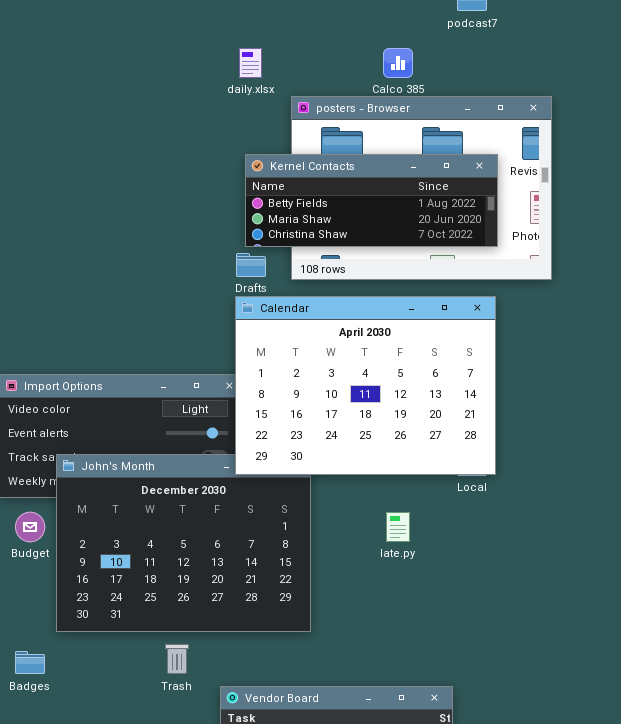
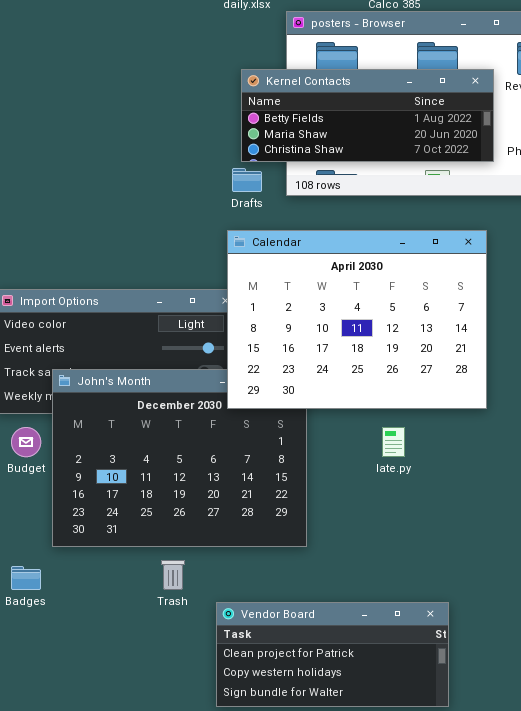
Calendar: [235,296,496,475] -> [227,230,487,409], moved

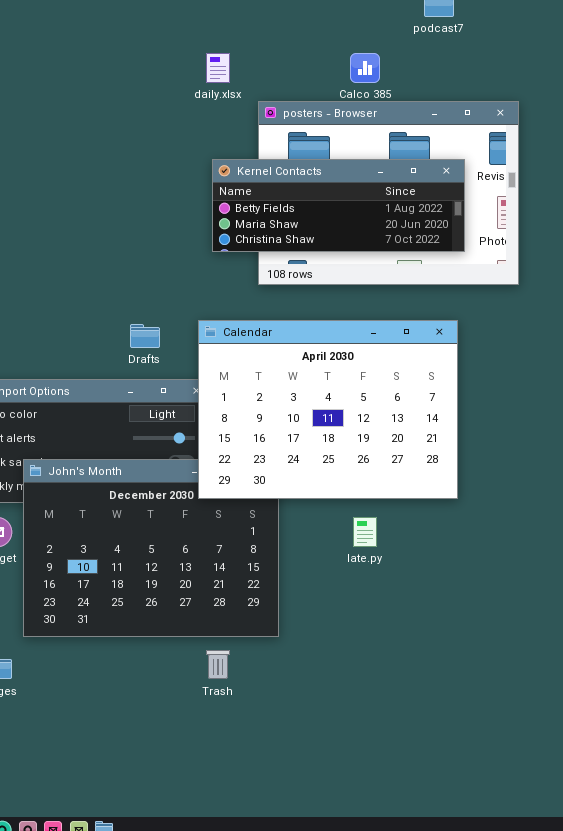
Drafts: [232,168,262,192] -> [130,324,160,348], moved
Trash: [161,560,185,590] -> [206,650,230,679], moved
Vendor Board: [216,602,449,707] -> none, closed

